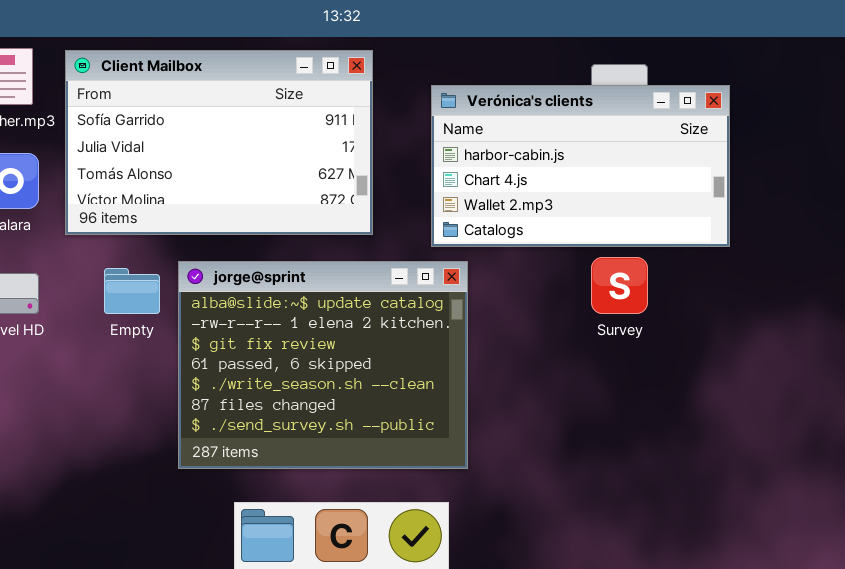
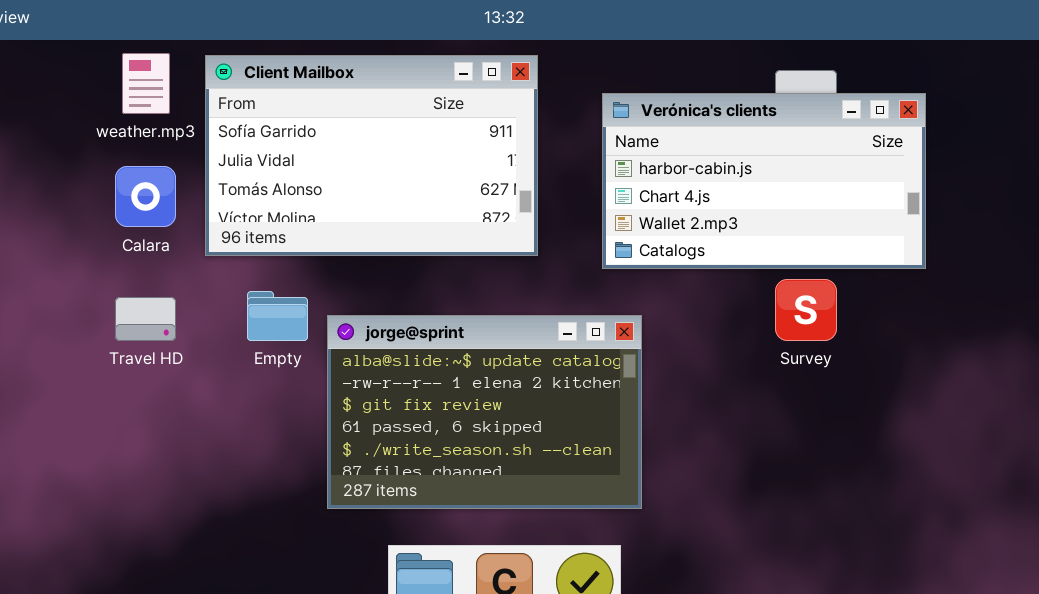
jorge@sprint: [178,261,468,469] -> [327,315,642,509], resized

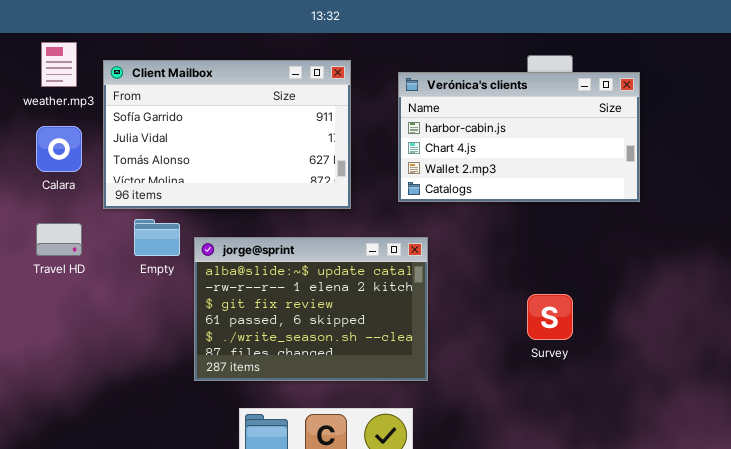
Client Mailbox: [205,55,538,256] -> [103,60,351,209], moved
Survey: [775,279,837,341] -> [527,294,573,340], moved

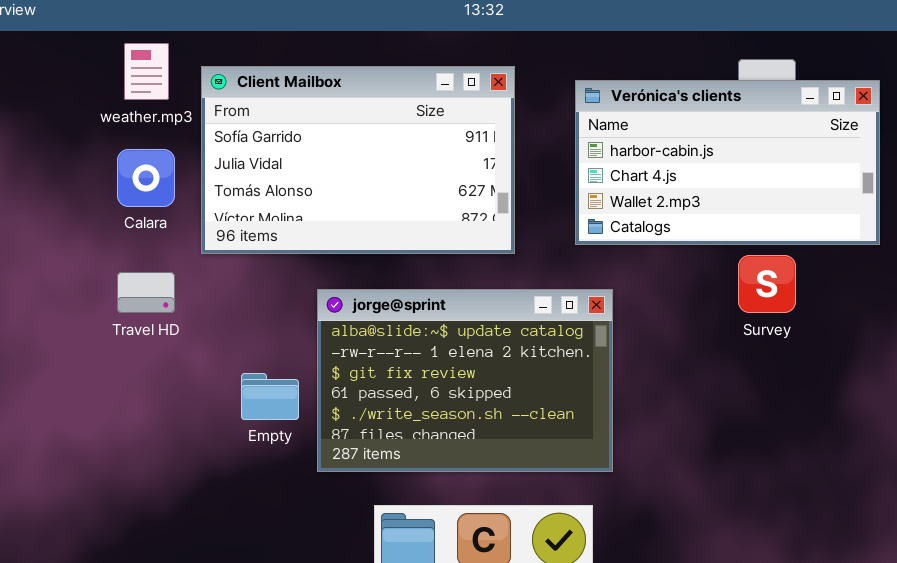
Empty: [134,219,180,256] -> [241,373,299,420], moved
Survey: [527,294,573,340] -> [738,255,796,313], moved

